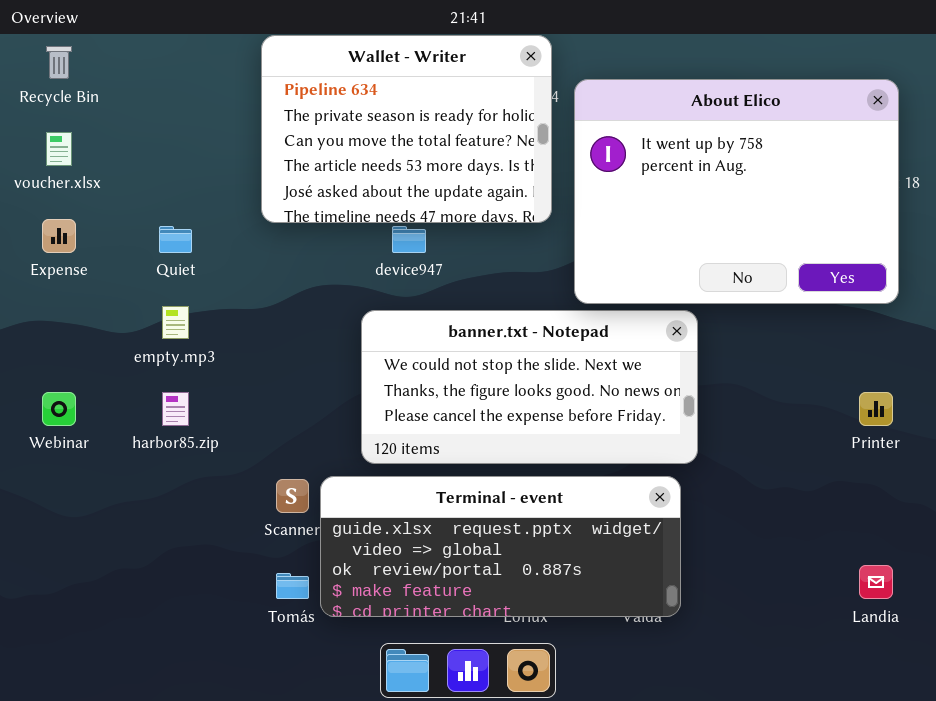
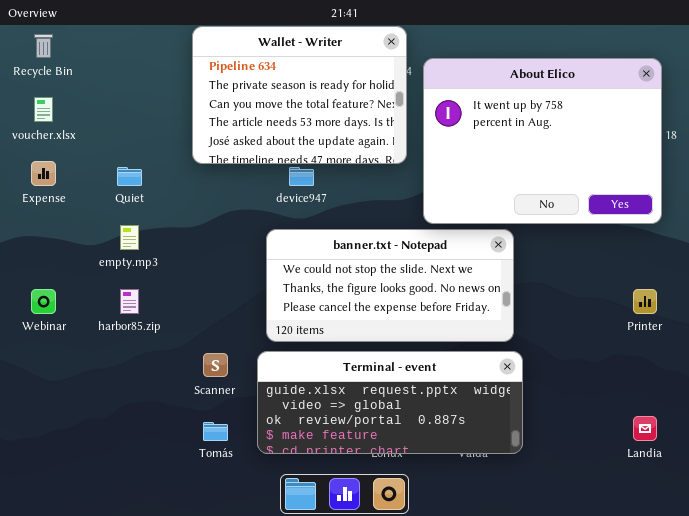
Terminal - event: [320,476,681,617] -> [257,351,523,454], moved

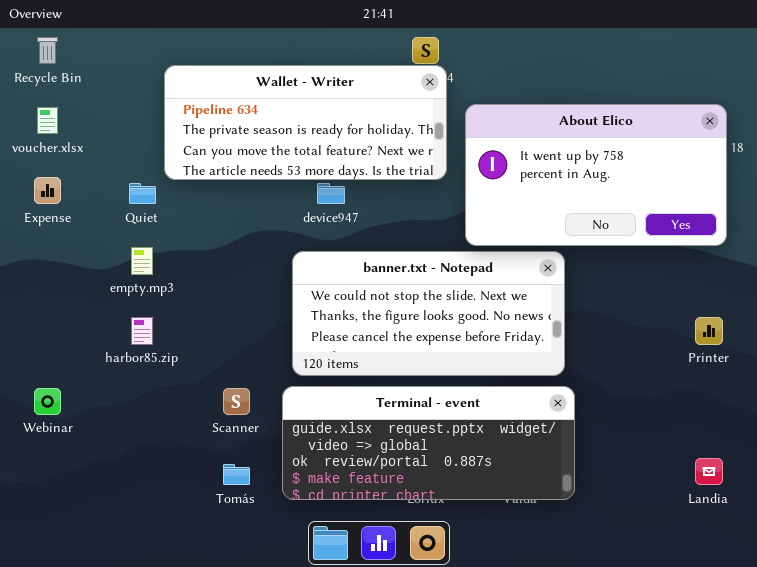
Wallet - Writer: [192,26,407,164] -> [164,65,447,180], resized
About Elico: [423,58,662,224] -> [465,104,727,246], resized
Webinar: [31,289,56,314] -> [34,388,61,415], moved

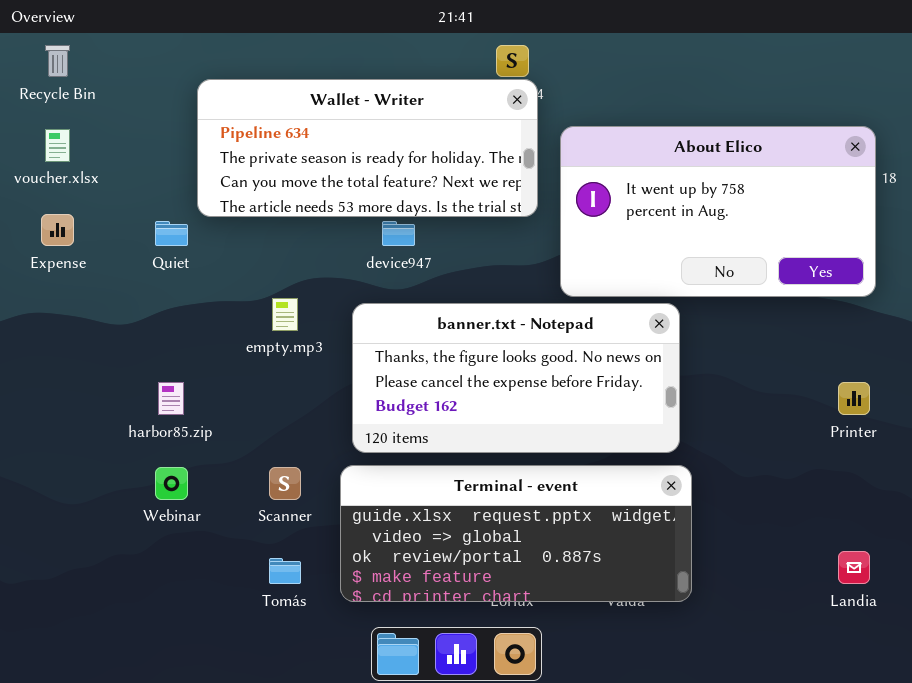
empty.mp3: [131,247,153,275] -> [272,298,298,331], moved
banner.txt - Notepad: [292,251,565,376] -> [352,303,680,453], scrolled down 1 row
Webinar: [34,388,61,415] -> [155,467,188,500], moved

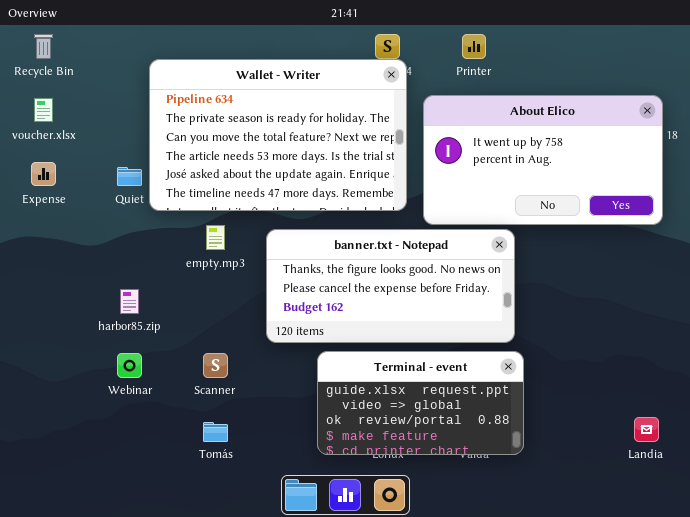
Wallet - Writer: [197,79,538,217] -> [149,59,407,211], resized
Printer: [838,382,870,415] -> [462,34,486,59], moved
Terminal - event: [340,465,692,602] -> [317,351,524,455], resized

